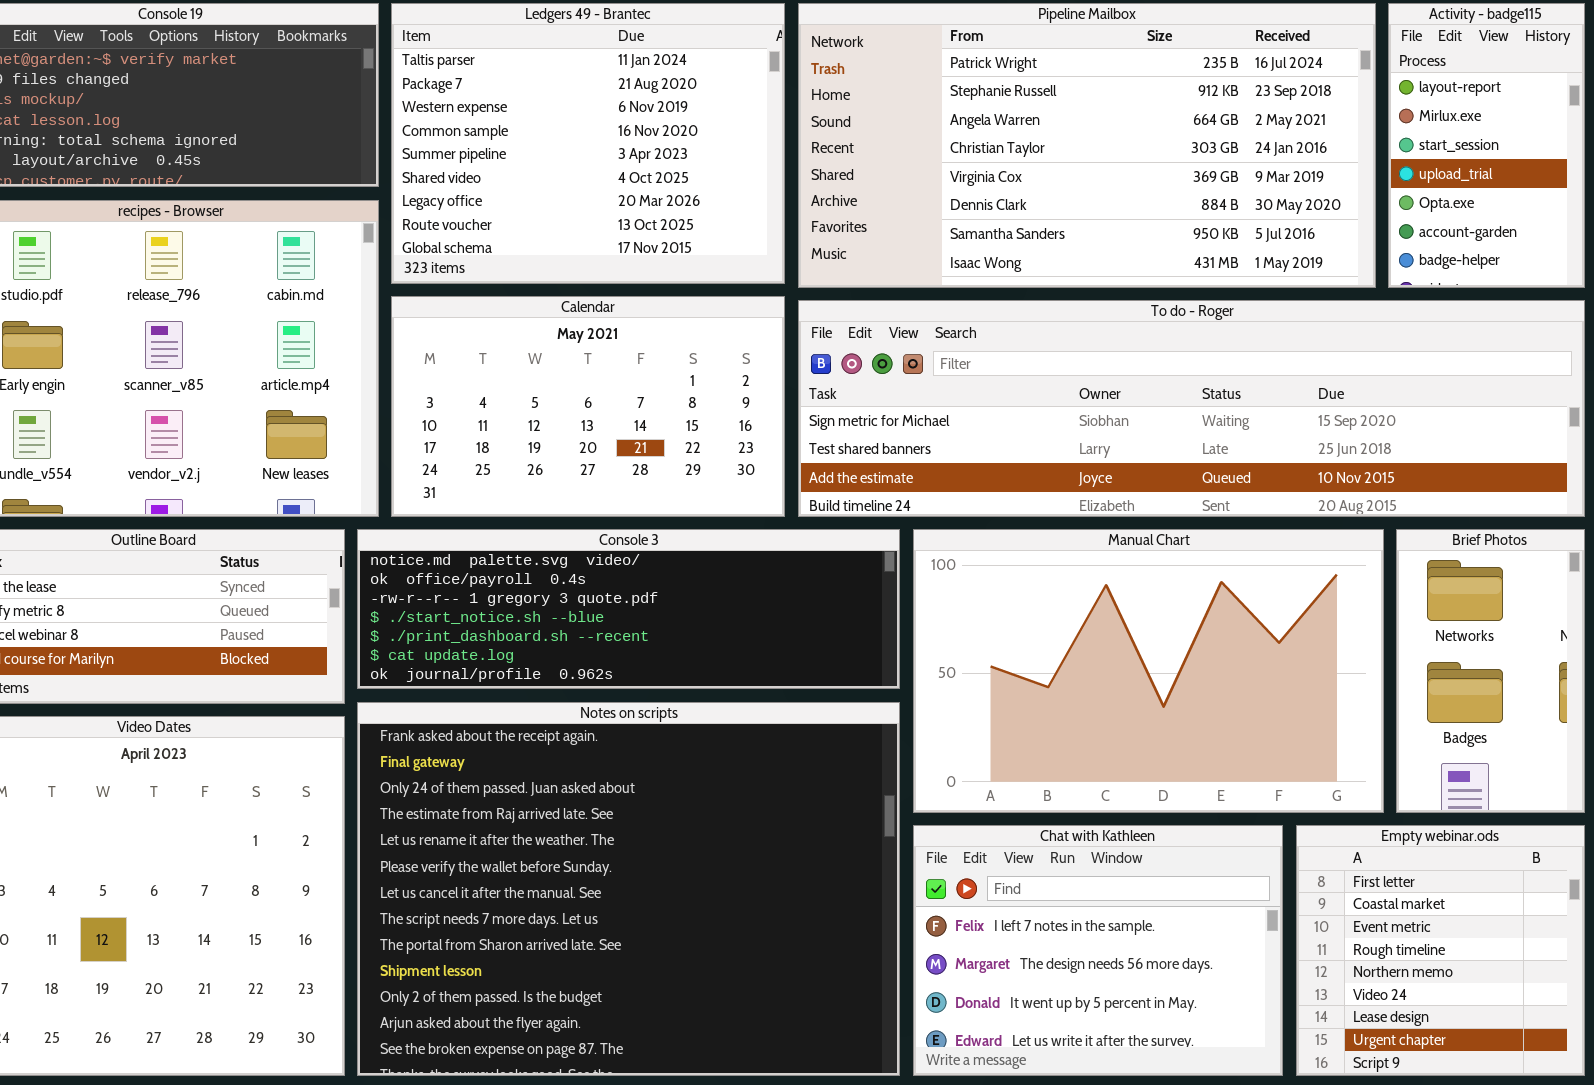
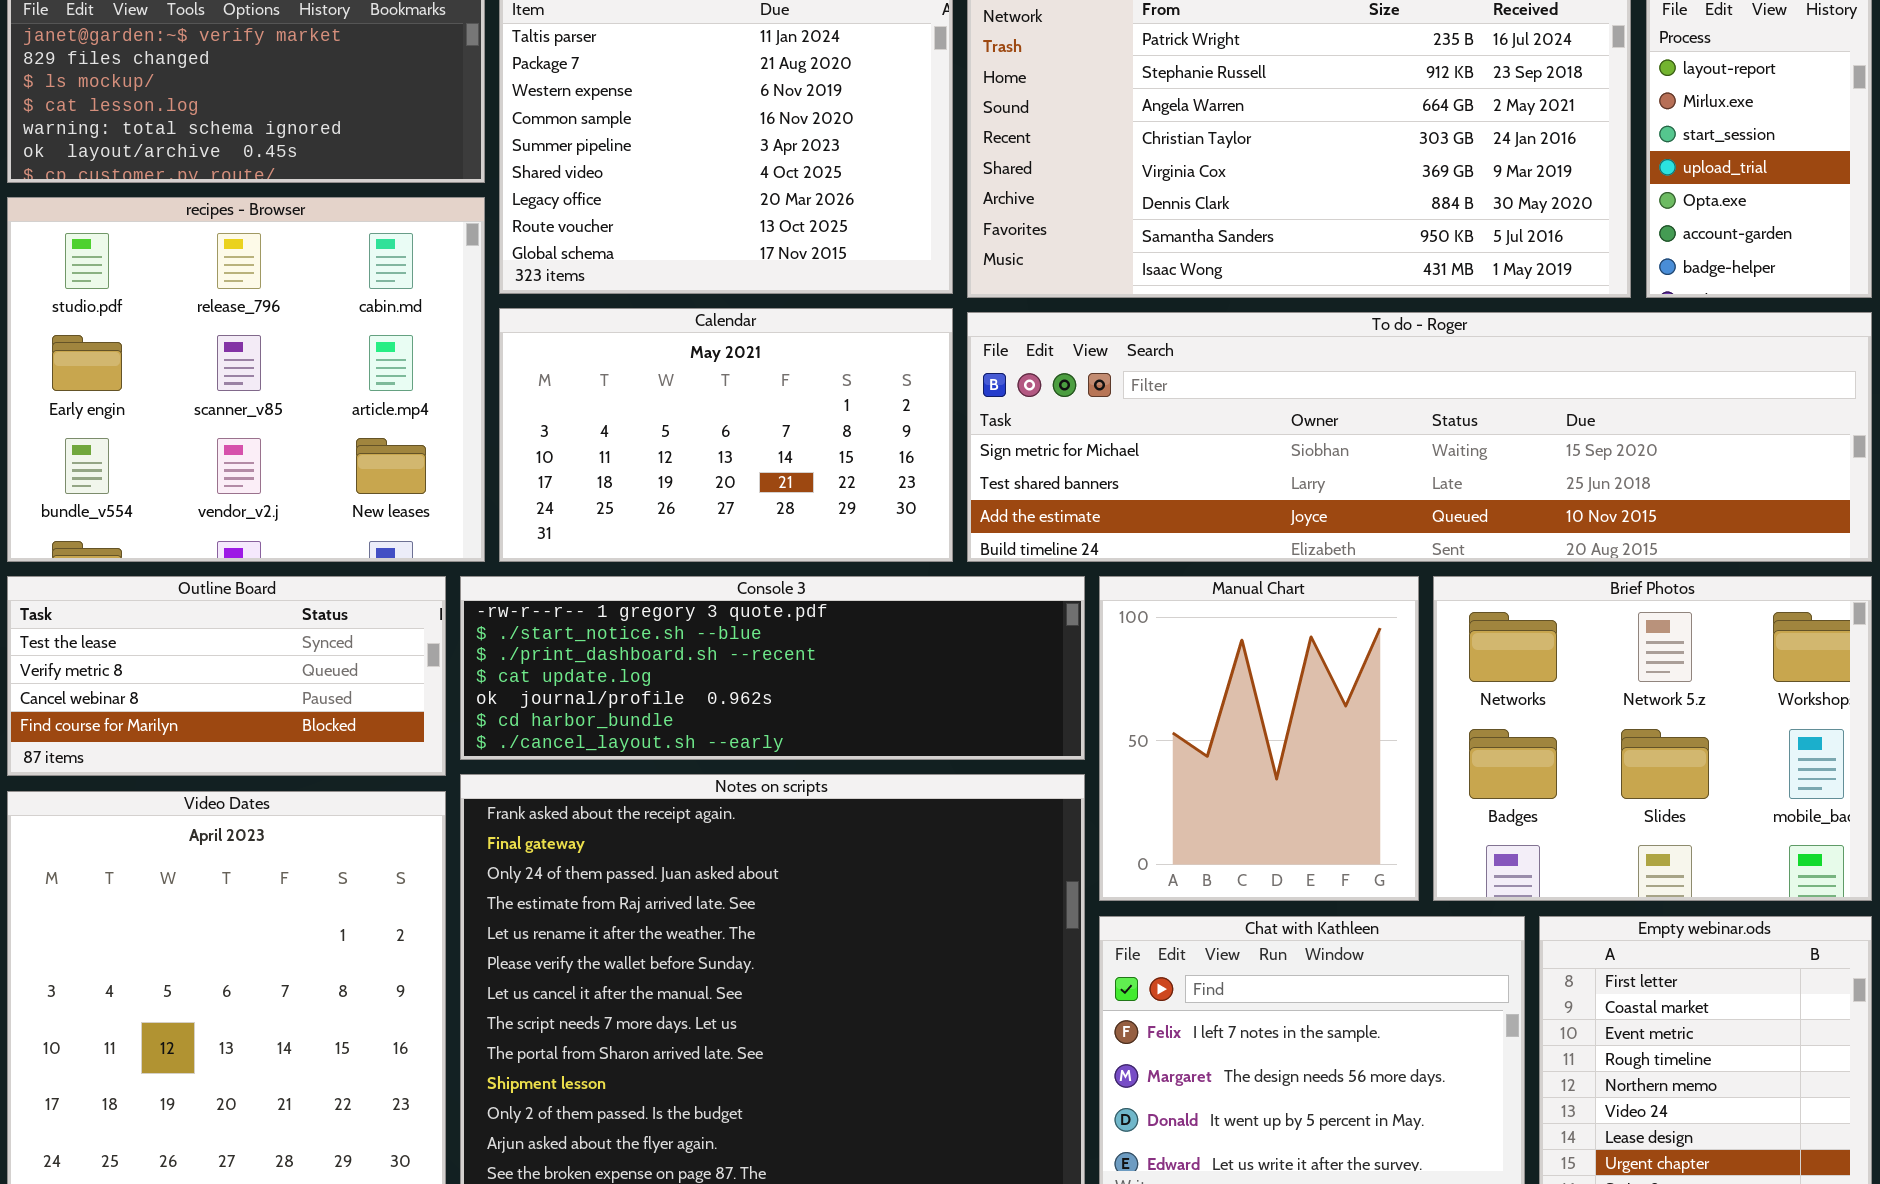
Console 3: [357,529,900,689] -> [460,576,1085,760], scrolled down 2 rows
Manual Chart: [913,529,1384,813] -> [1099,576,1419,901], resized
Brief Photos: [1396,529,1585,813] -> [1433,576,1872,901], resized

